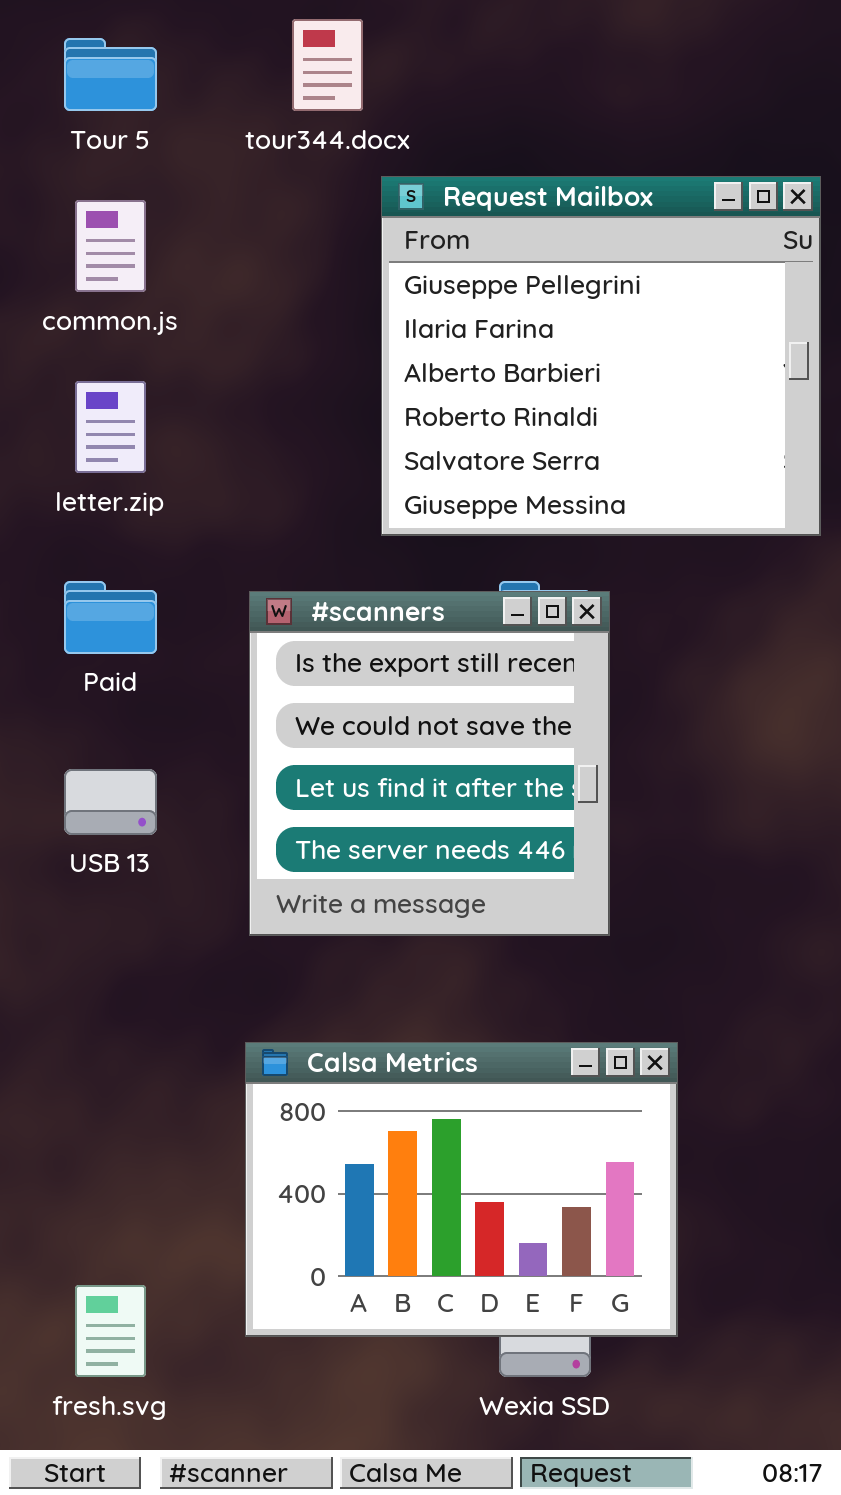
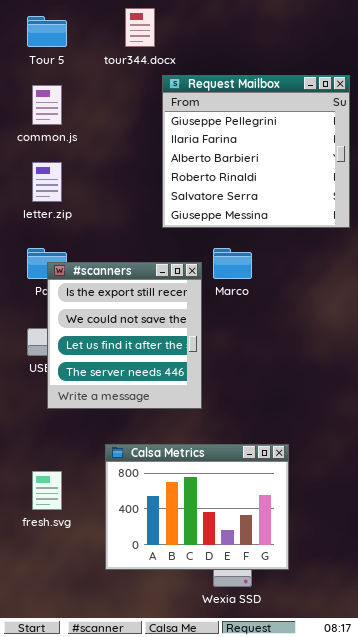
#scanners: [249,591,610,936] -> [47,262,202,409], moved
fresh.svg: [75,1285,146,1377] -> [32,471,62,510], moved

